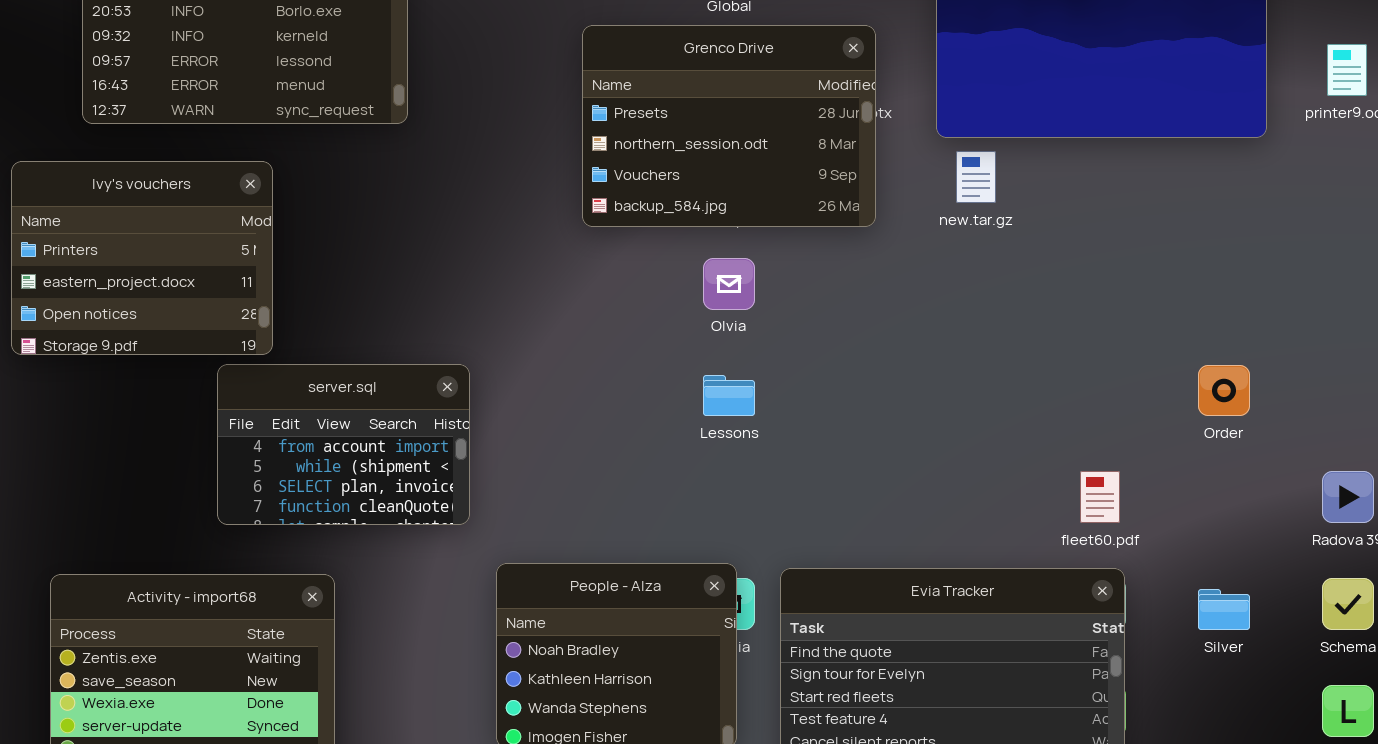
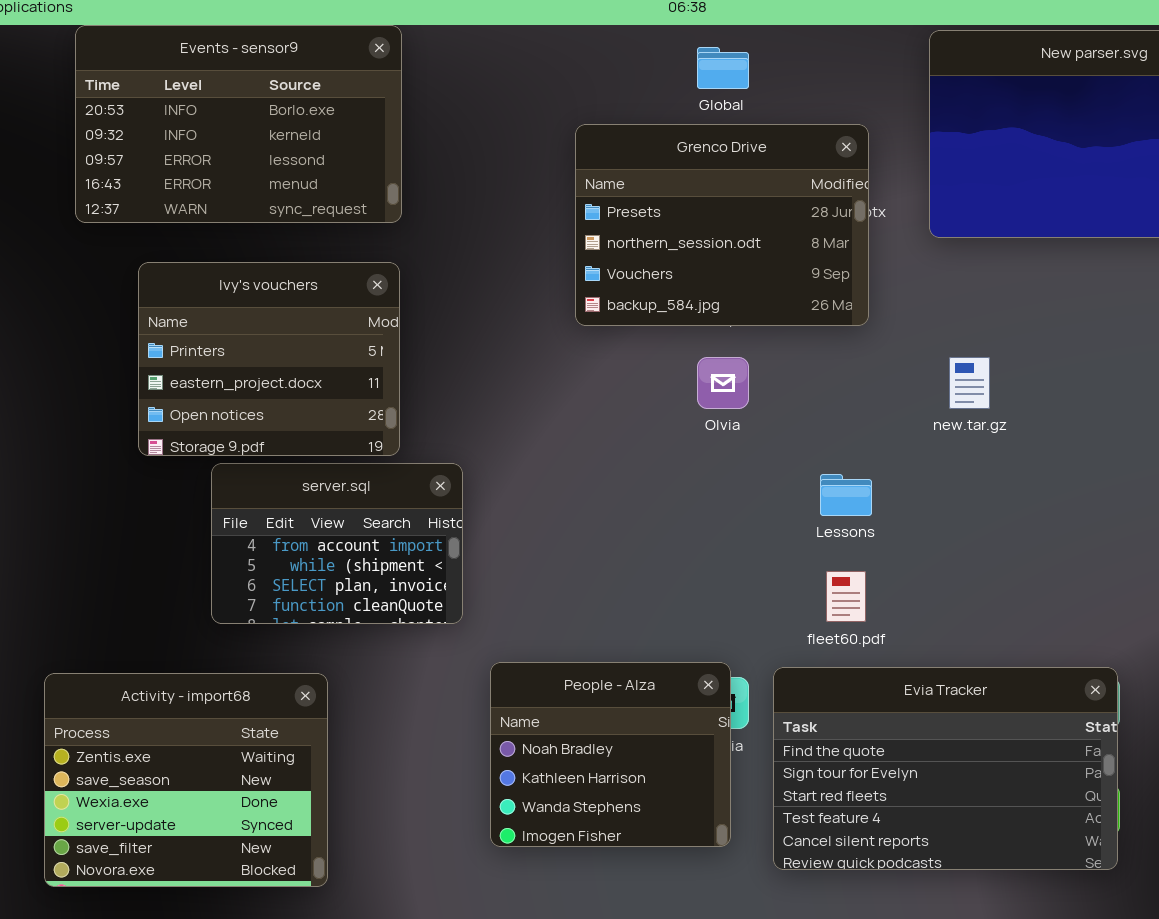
new.tar.gz: [956,151,996,203] -> [949,357,990,409], moved
Ivy's vouchers: [11,161,273,355] -> [138,262,400,456], moved
Lessons: [703,375,755,416] -> [820,474,872,516], moved
fleet60.pdf: [1080,471,1120,523] -> [826,571,866,622], moved

